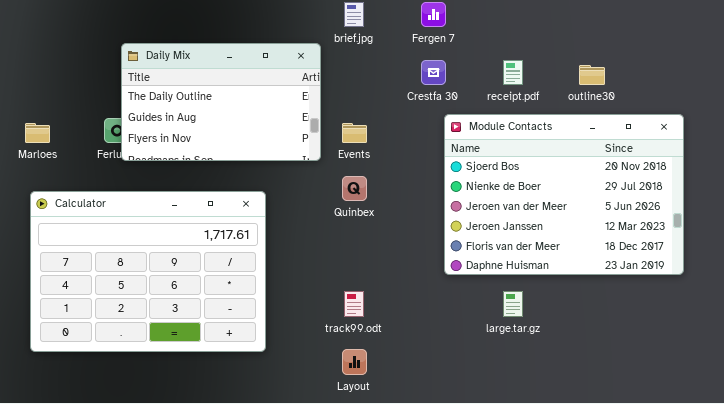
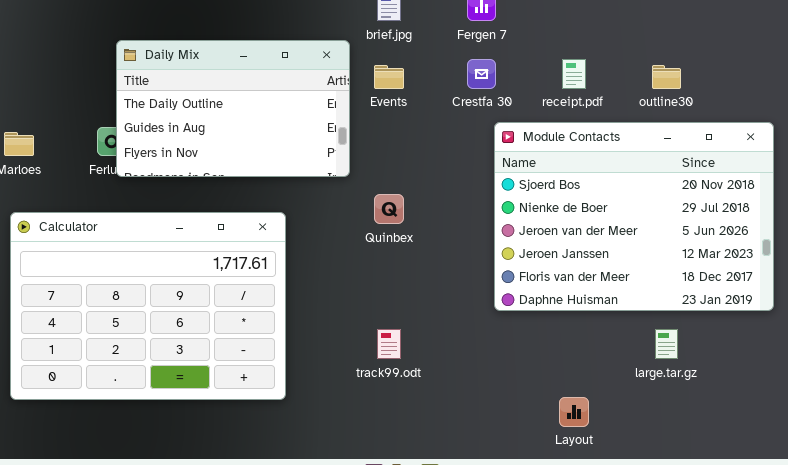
Events: [342,123,367,143] -> [374,65,404,89], moved
large.tar.gz: [503,291,523,317] -> [655,329,678,359], moved
Layout: [342,349,367,375] -> [559,397,589,427], moved

